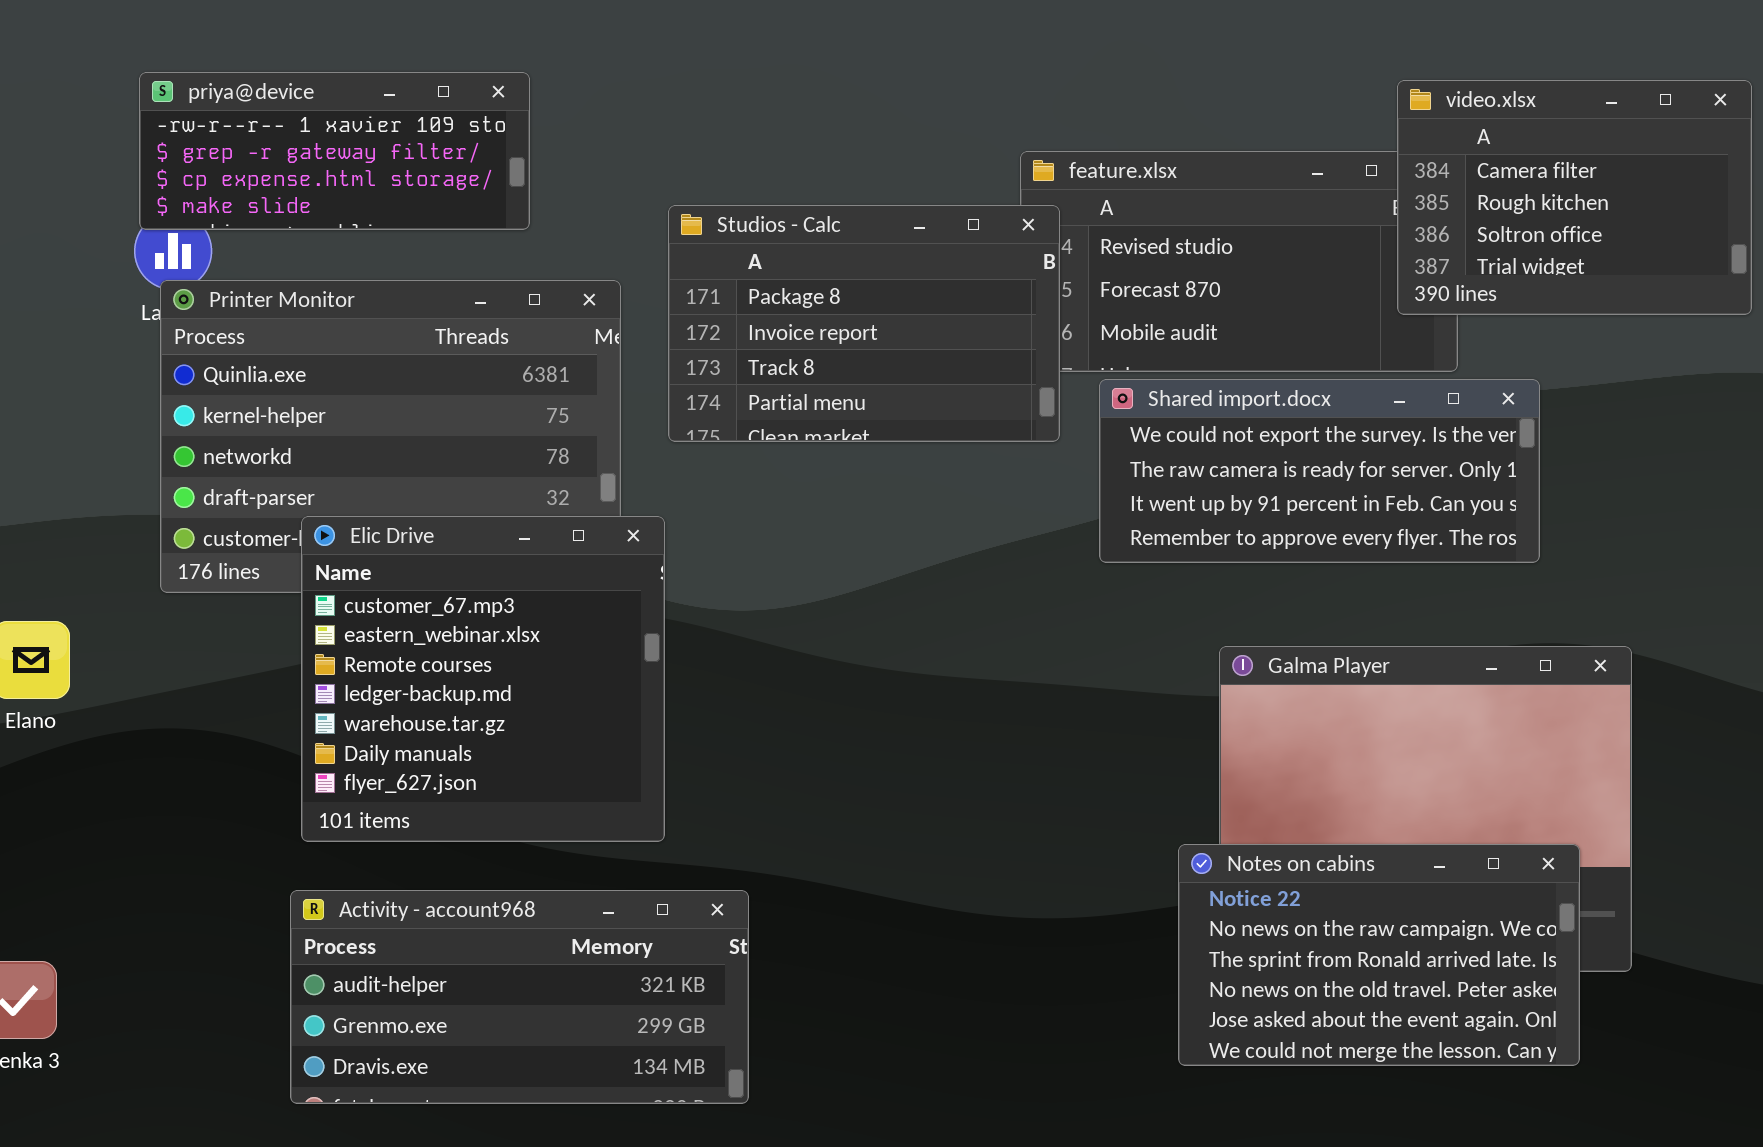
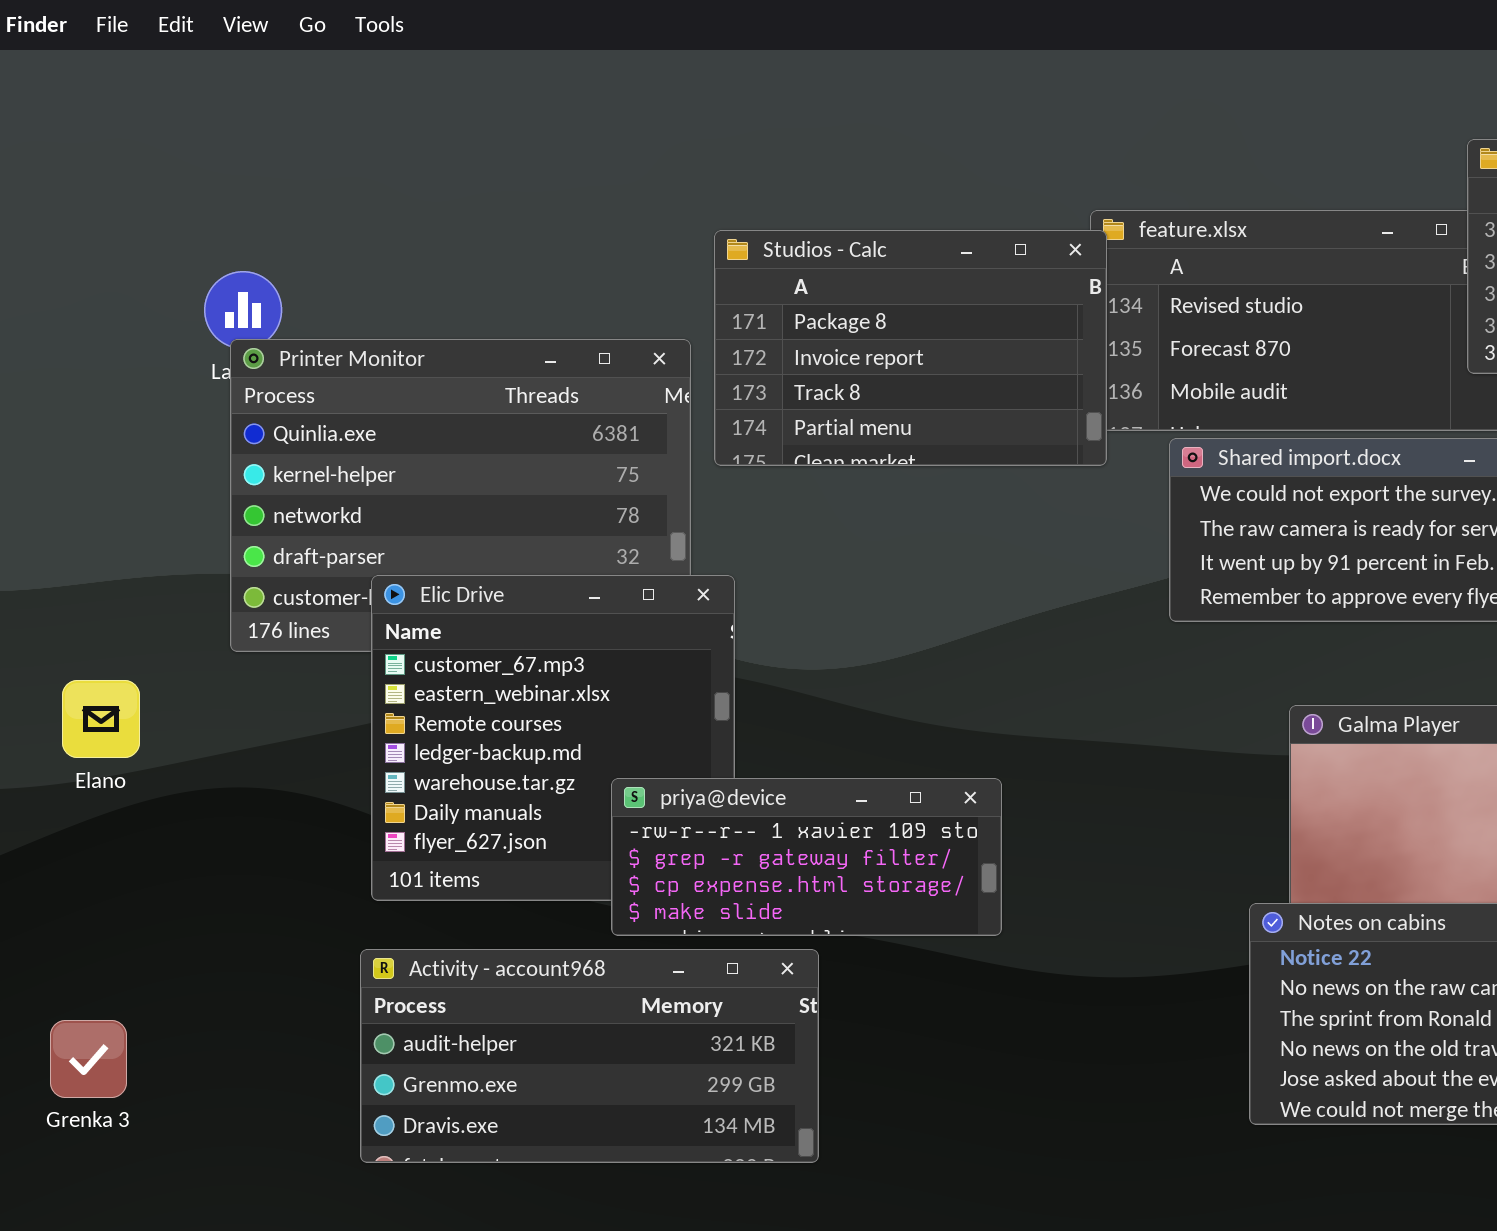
priya@device: [139,72,530,230] -> [611,778,1002,936], moved
Studios - Calc: [668,205,1060,442] -> [714,230,1107,466], moved

